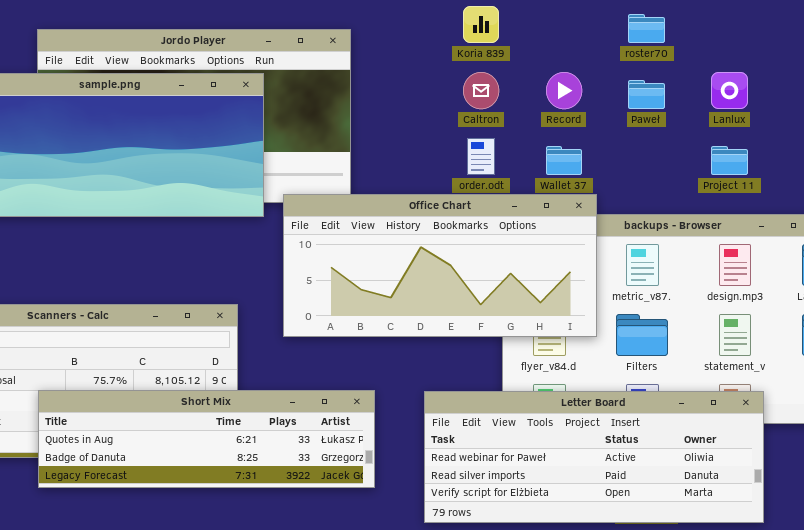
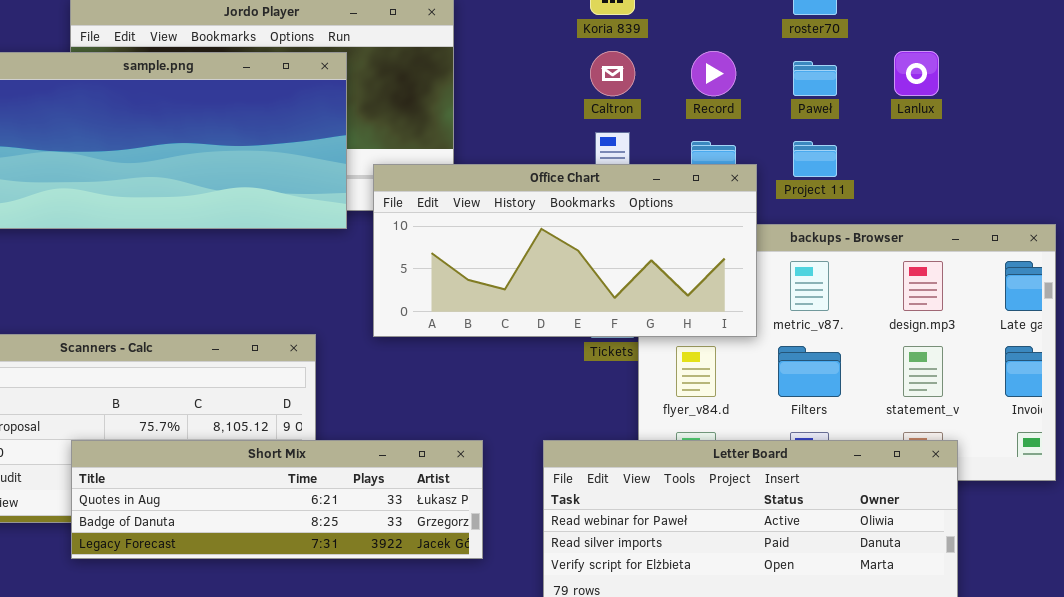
Project 11: [711,146,748,175] -> [793,141,837,177], moved
Office Chart: [283,194,597,337] -> [373,164,757,337], moved

